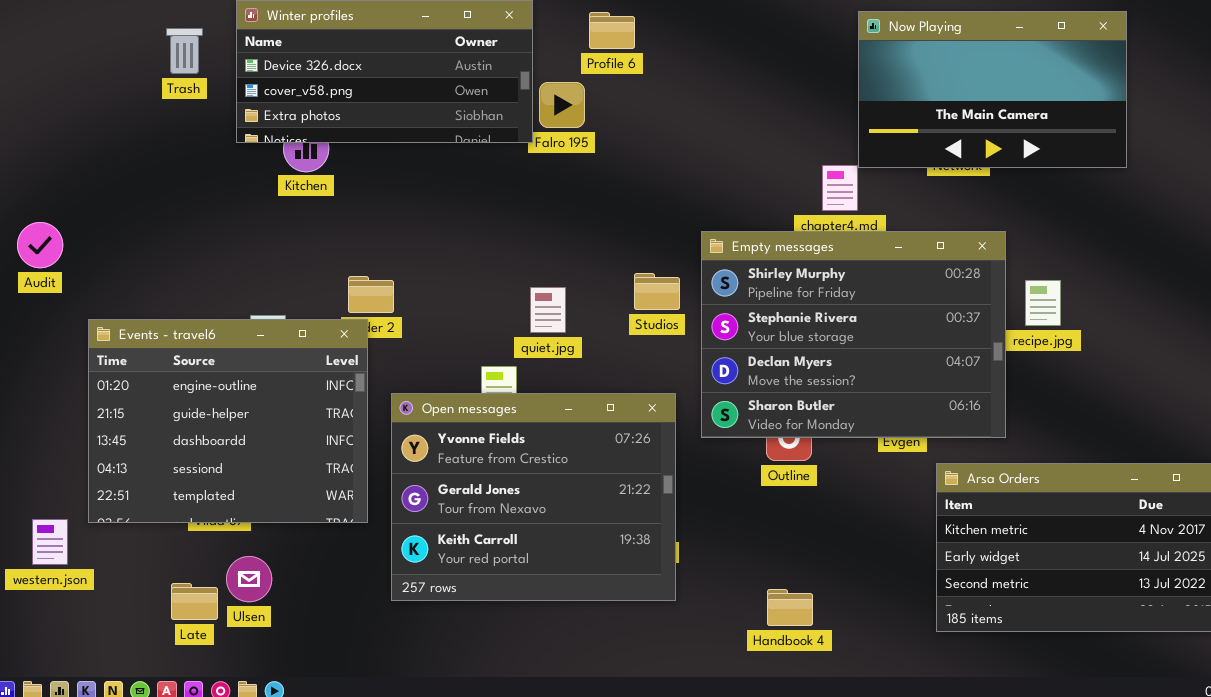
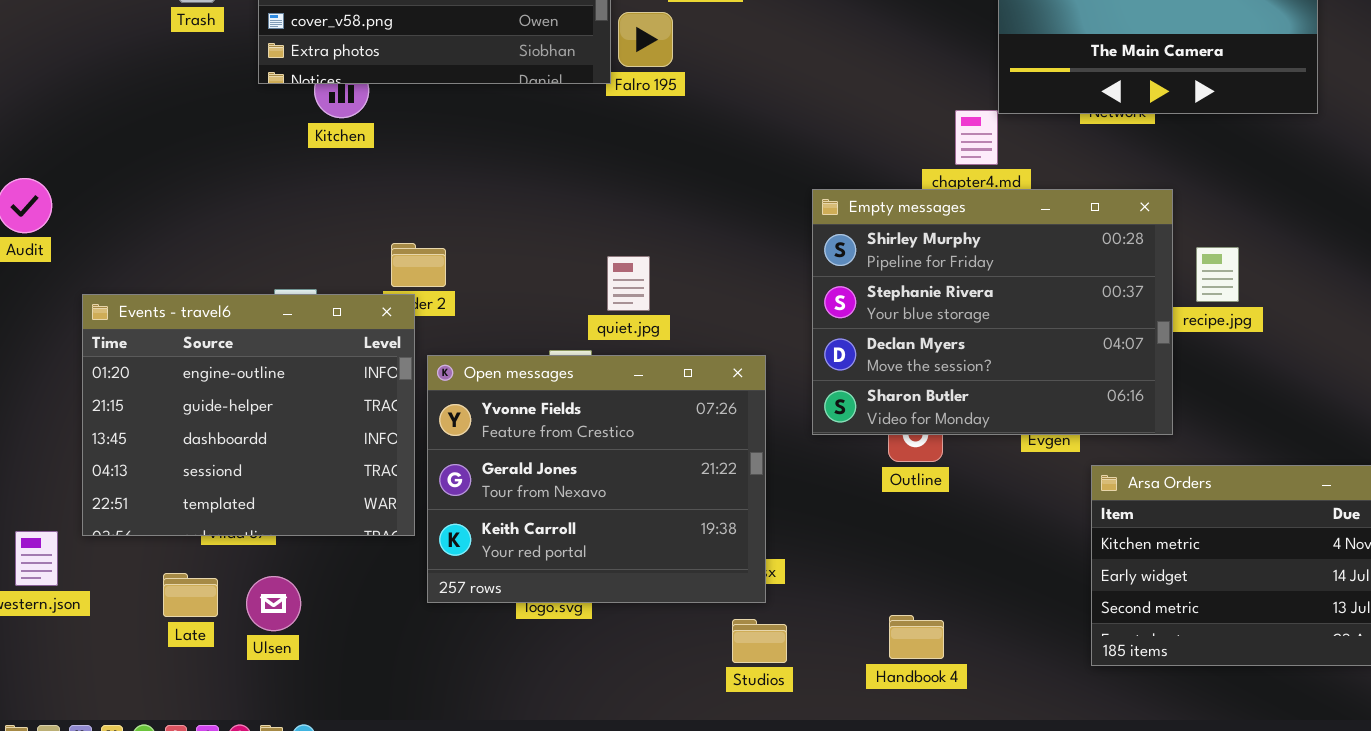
Studios: [634,273,680,310] -> [732,619,787,663], moved
Open messages: [391,393,676,601] -> [427,355,766,603], moved
Late: [171,583,218,620] -> [163,573,218,617], moved

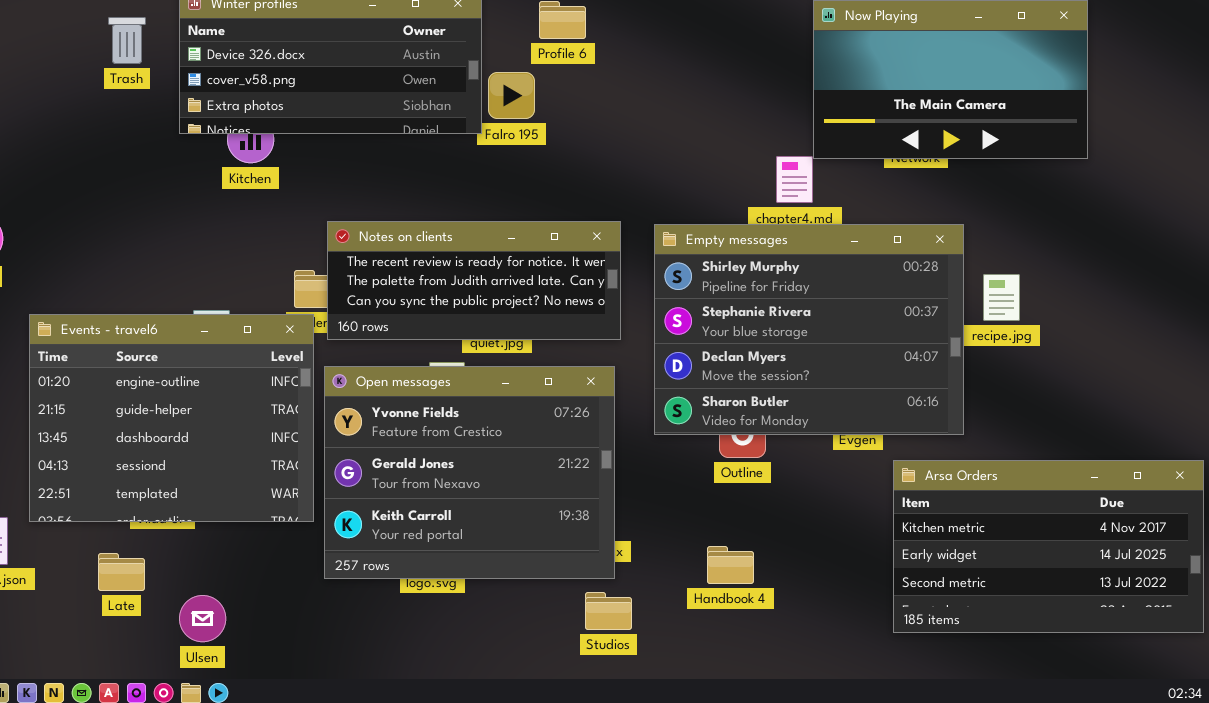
Notes on clients: none -> [327,221,621,340], opened
Ulsen: [246,576,301,631] -> [179,595,226,642], moved
Handbook 4: [889,615,944,659] -> [707,546,754,584], moved

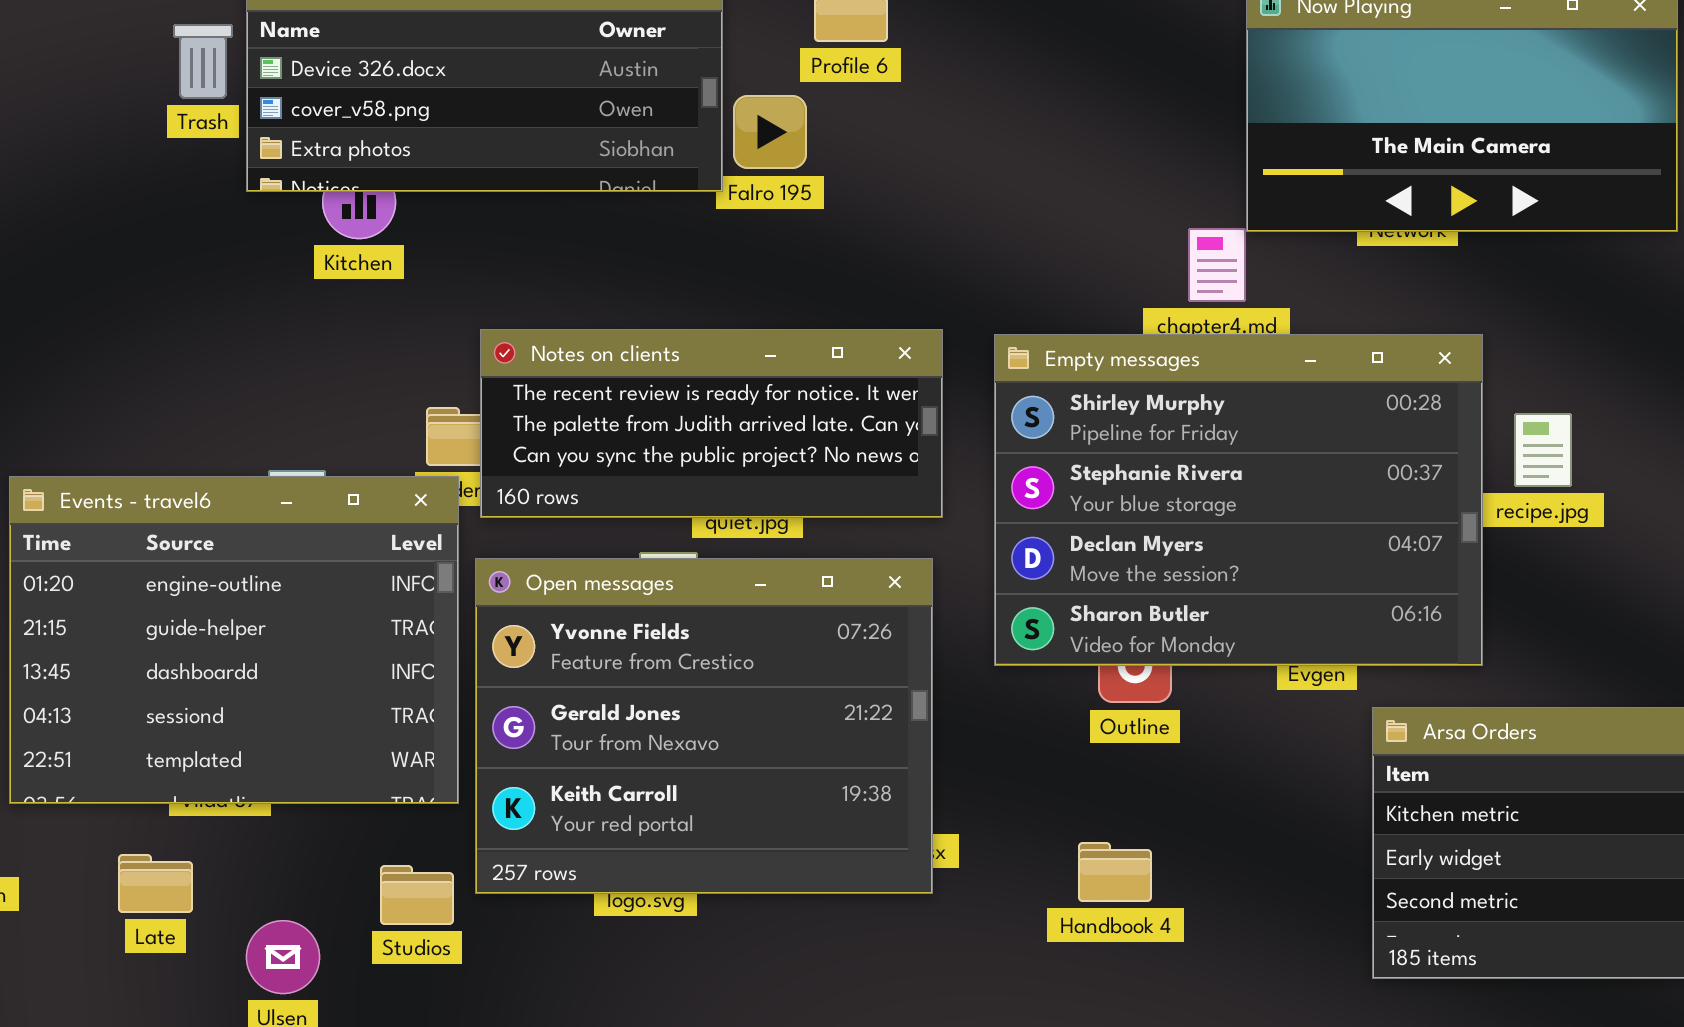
Trash: [108,17,146,64] -> [173,24,233,99], moved
Studios: [585,592,632,630] -> [380,865,454,925], moved

